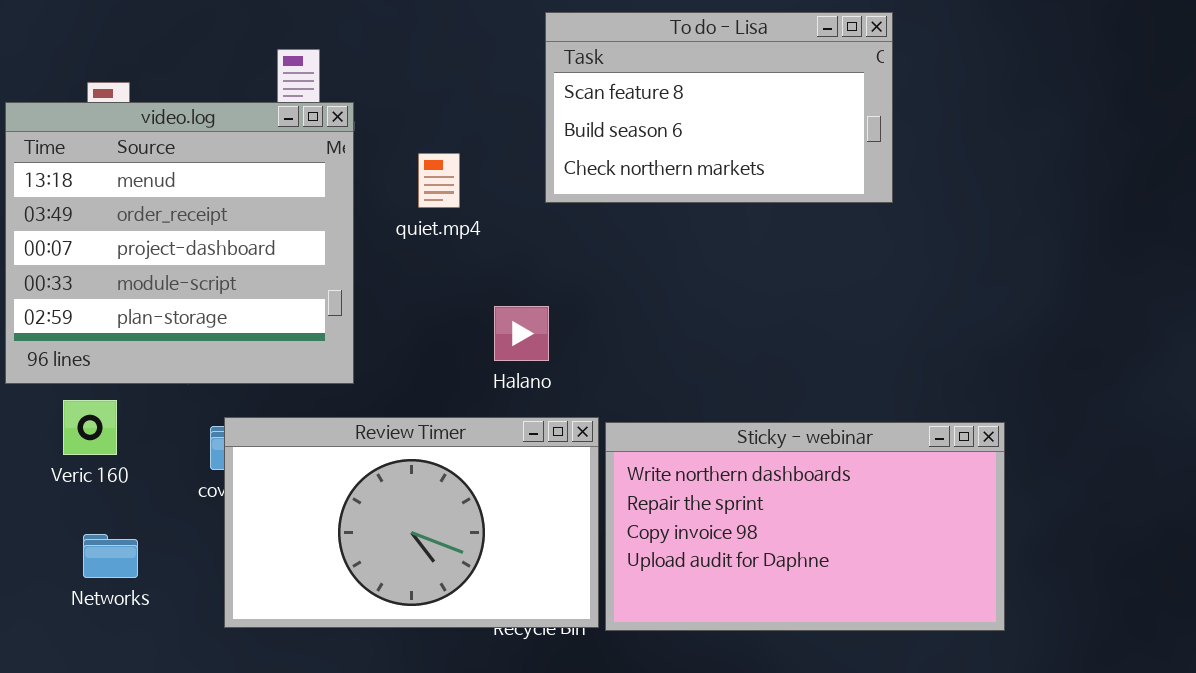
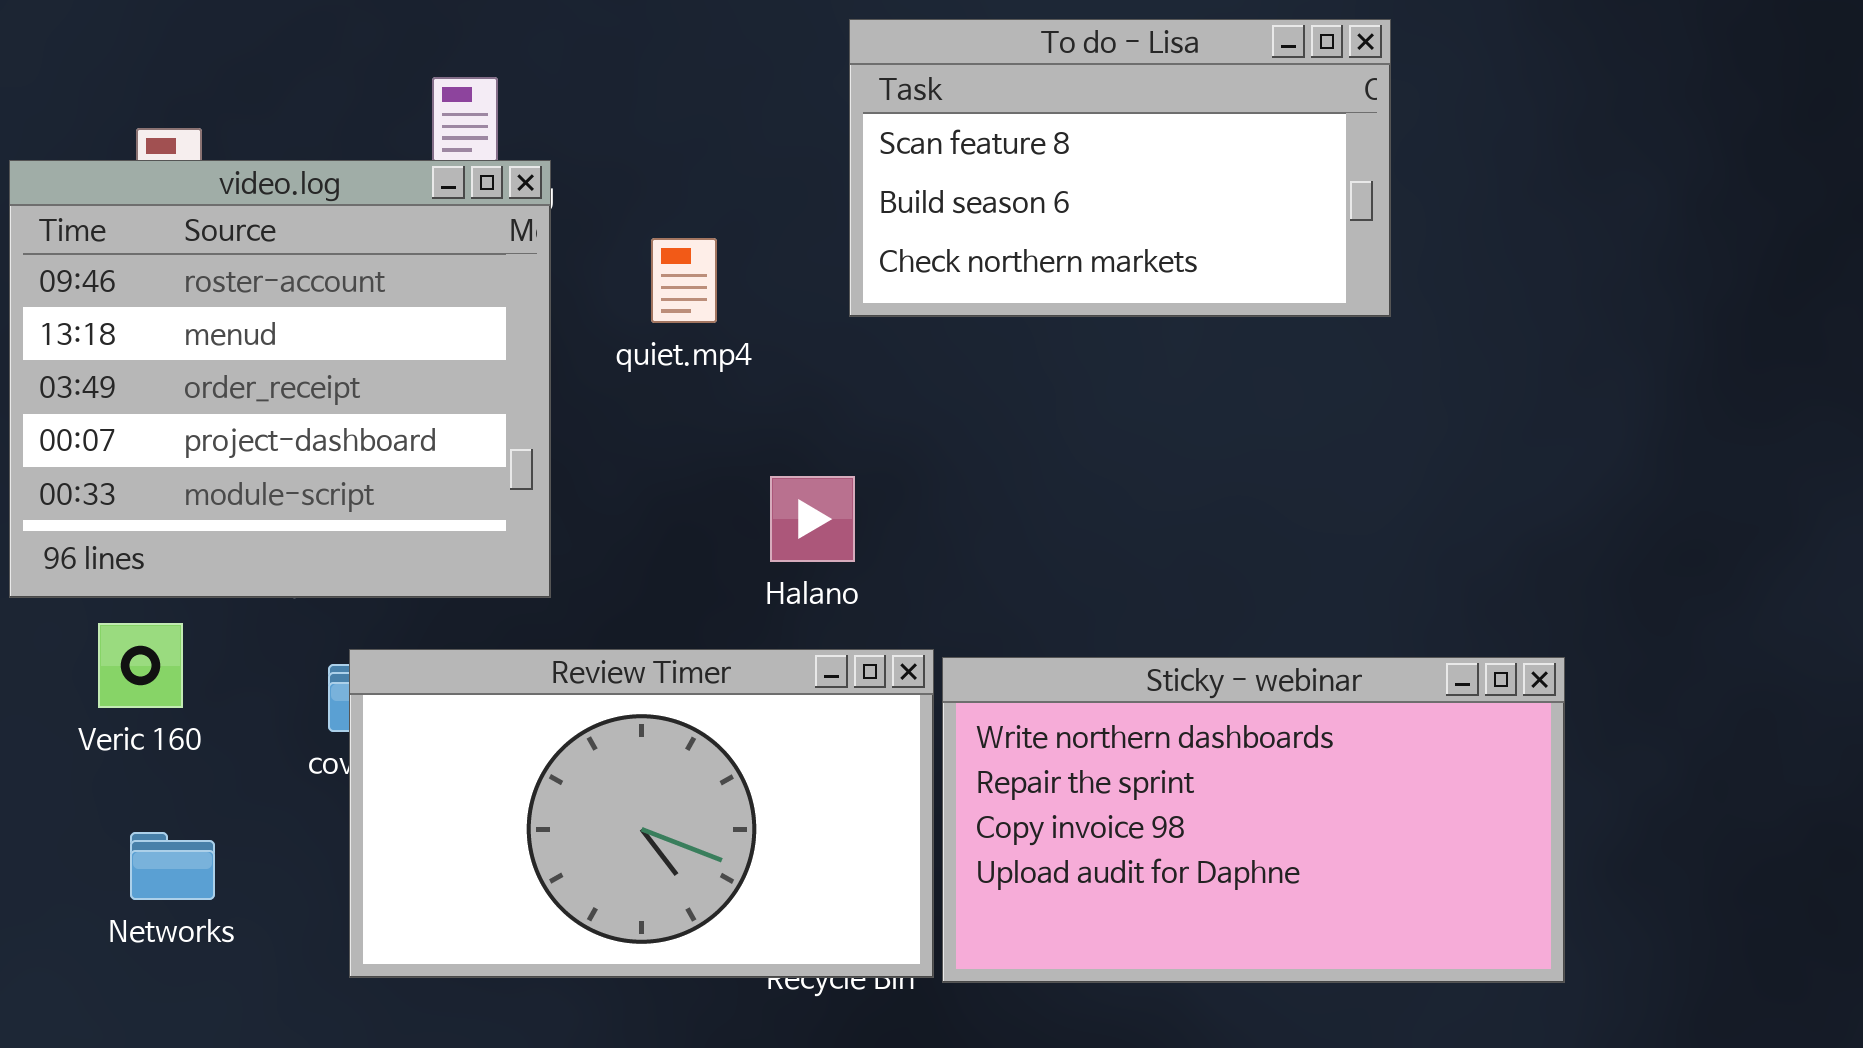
video.log: [5,102,354,384] -> [9,160,551,598], scrolled up 1 row

